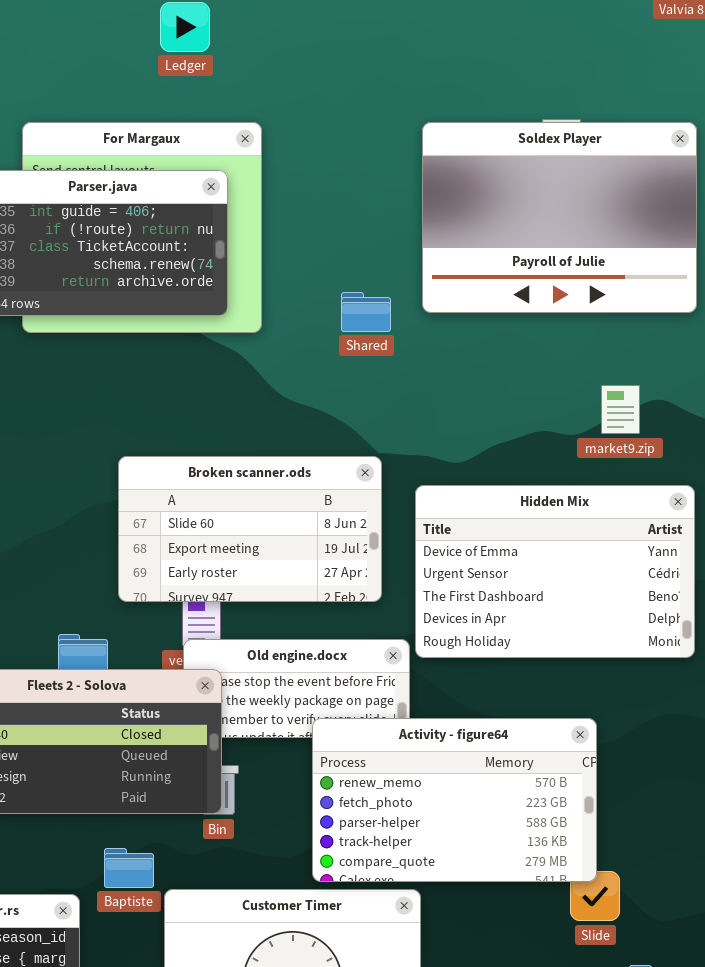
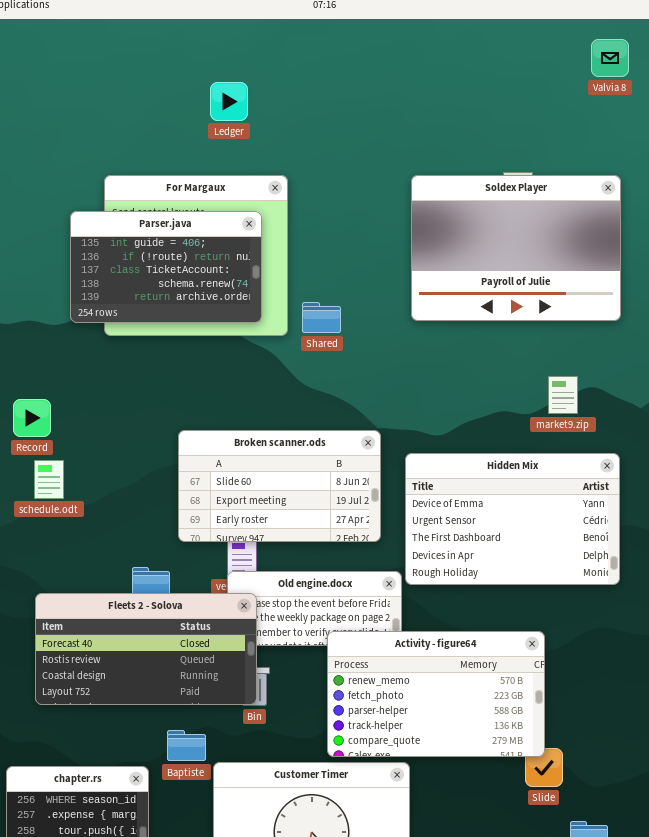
Shared: [341,292,391,332] -> [302,302,341,333], moved

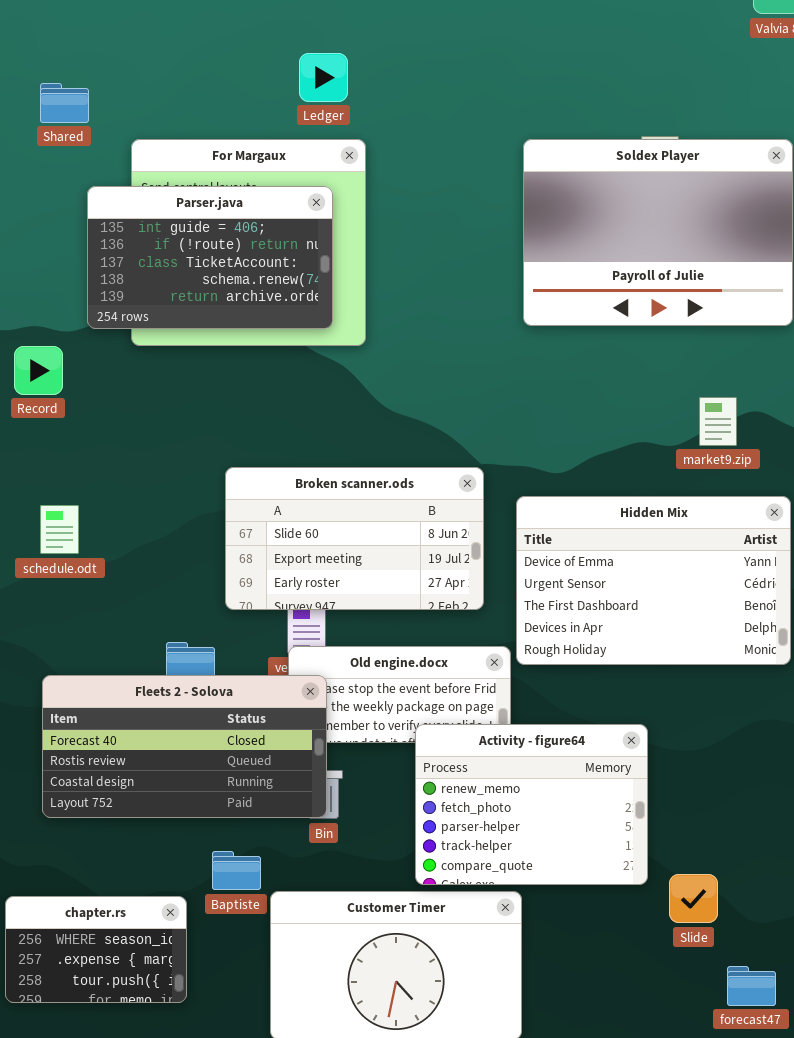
Ledger: [210,82,248,121] -> [299,53,348,102], moved
Shared: [302,302,341,333] -> [40,83,89,123], moved
Record: [13,399,51,437] -> [14,346,63,395], moved
Activity - figure64: [327,631,545,757] -> [415,724,648,885], resized

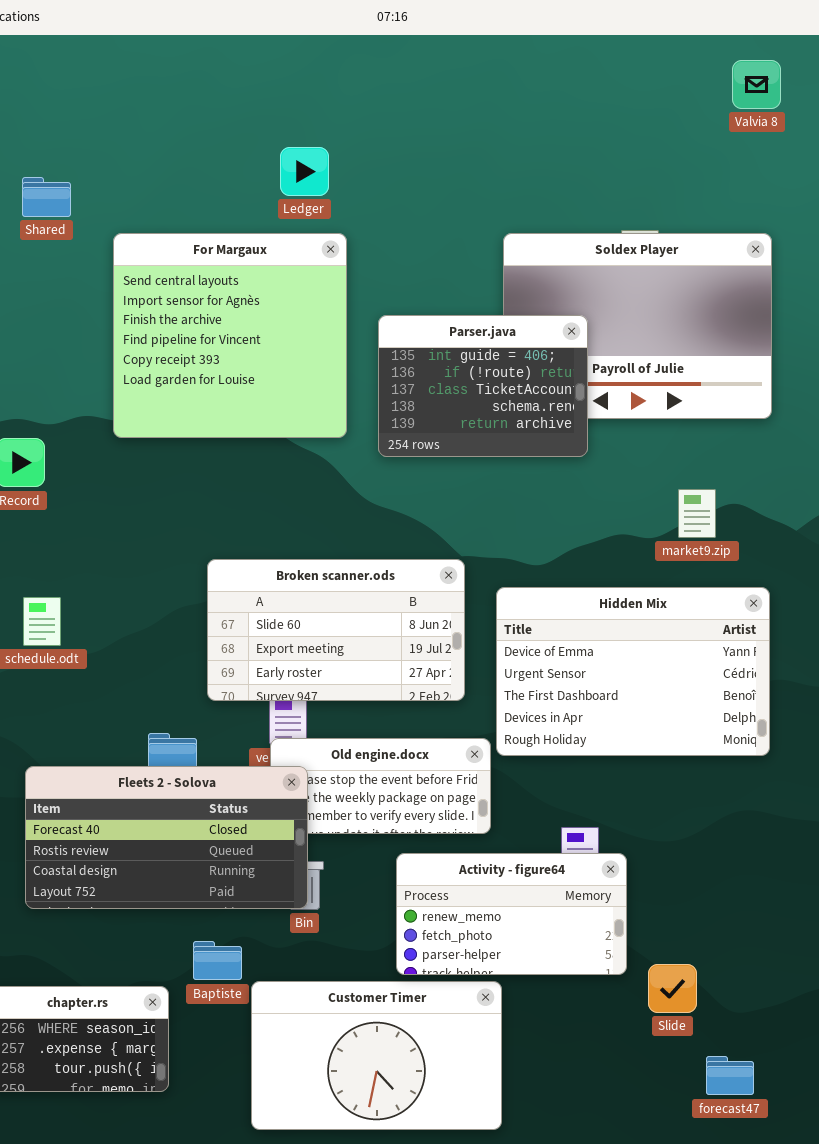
Parser.java: [87,186,333,329] -> [378,315,588,457], moved, resized
Activity - figure64: [415,724,648,885] -> [396,853,627,975], resized

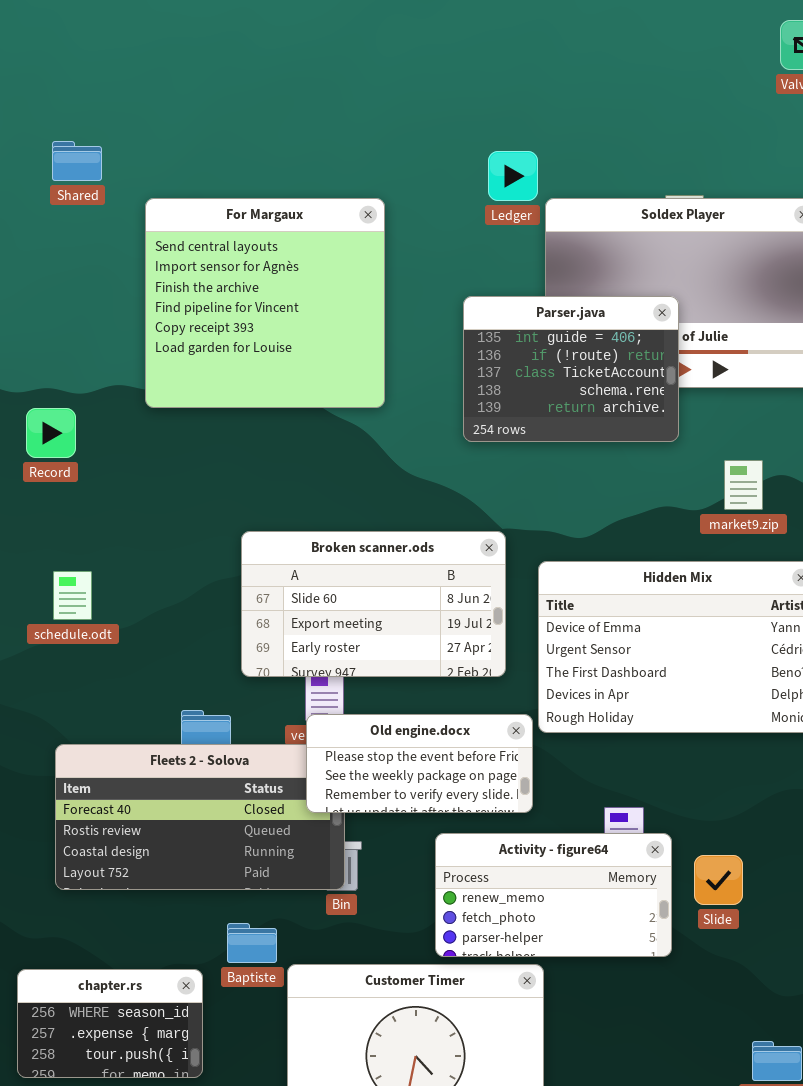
Ledger: [280,147,329,196] -> [488,151,538,201], moved
Parser.java: [378,315,588,457] -> [463,296,679,442], moved
Old engine.docx: [270,738,491,834] -> [306,714,533,813], raised
Slide: [648,964,697,1013] -> [694,855,743,905], moved

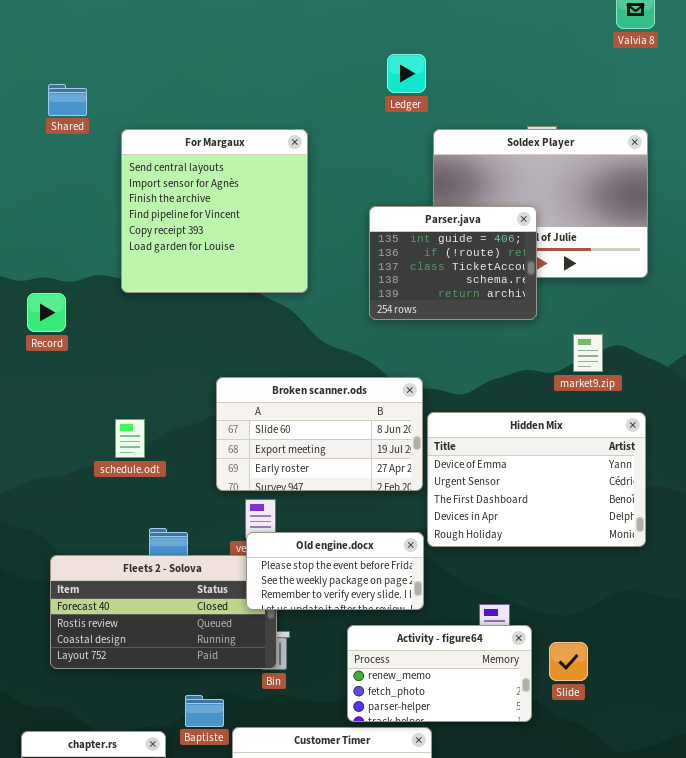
Ledger: [488,151,538,201] -> [387,54,426,93], moved
Broken scanner.ods: [241,531,506,677] -> [216,377,423,491], moved
schedule.odt: [53,571,92,620] -> [115,419,145,458], moved

